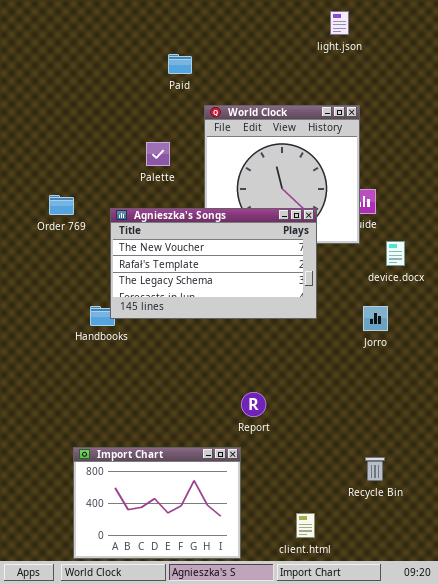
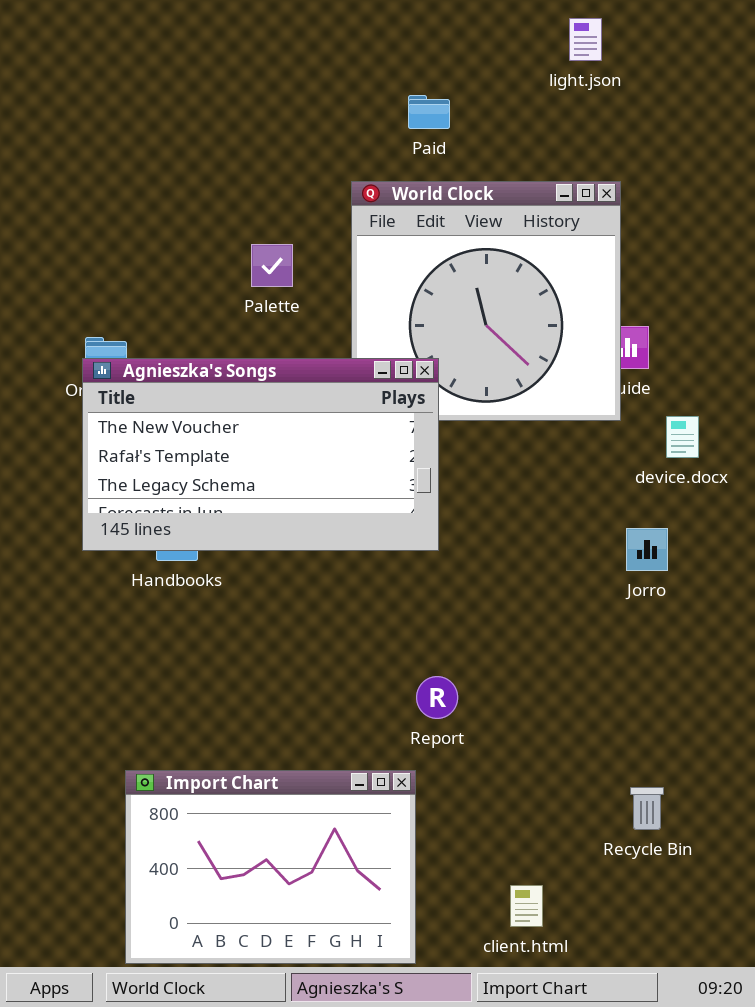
Paid: [168,54,192,74] -> [408,95,450,129], moved
Agnieszka's Songs: [110,208,317,319] -> [82,358,439,551], moved

